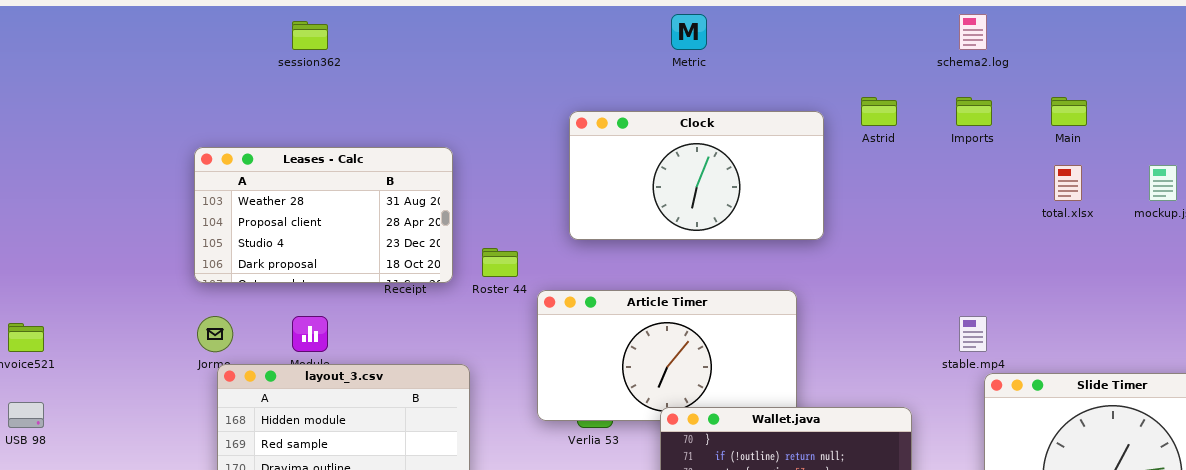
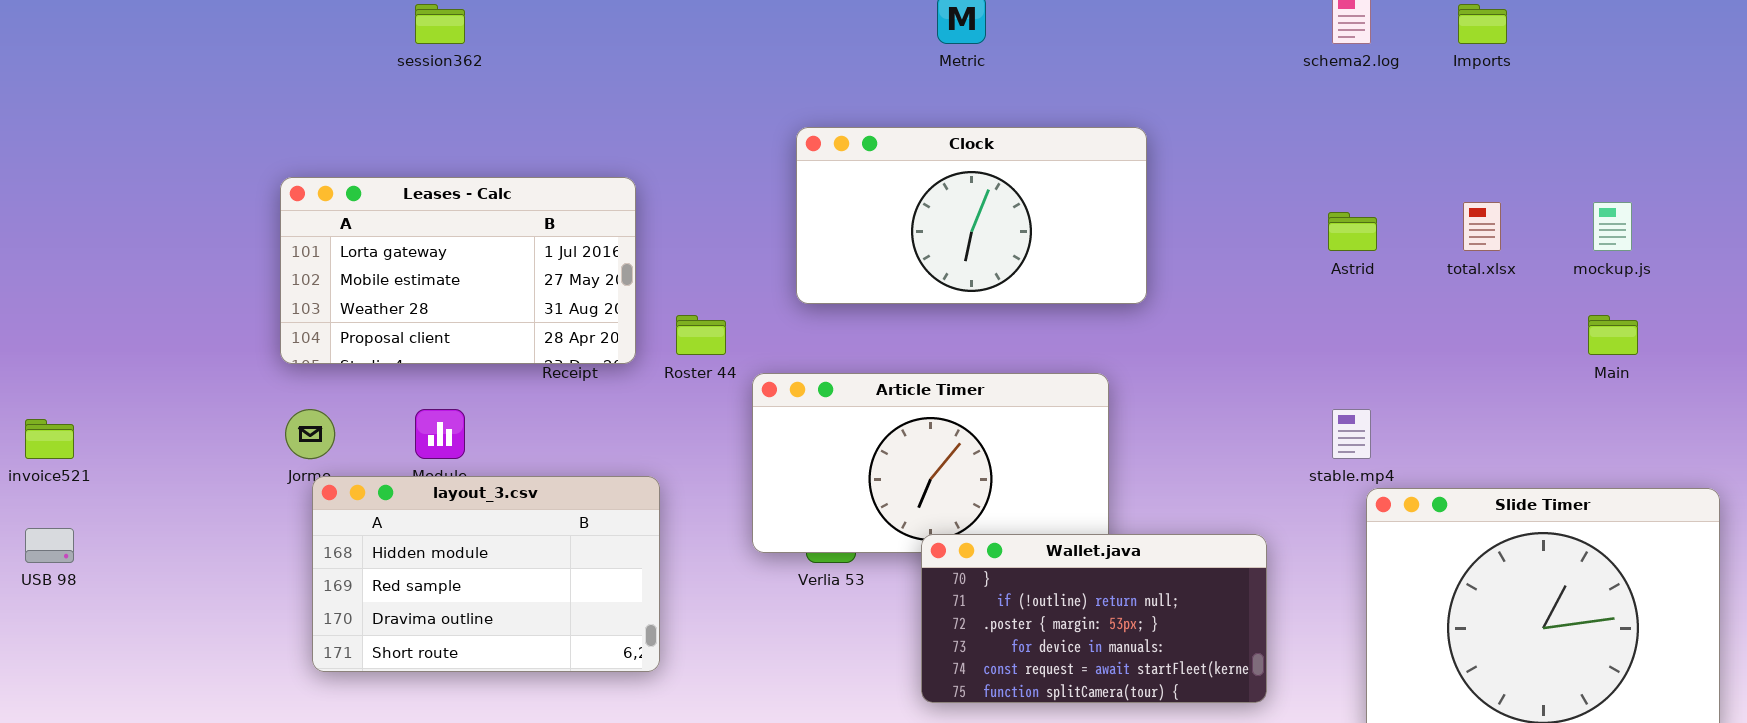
Astrid: [861,97,897,126] -> [1328,212,1377,251], moved
Imports: [956,97,992,126] -> [1458,4,1507,44], moved
Main: [1051,97,1087,126] -> [1588,315,1638,355], moved
Leases - Calc: [194,147,453,283] -> [280,177,636,364], scrolled up 2 rows

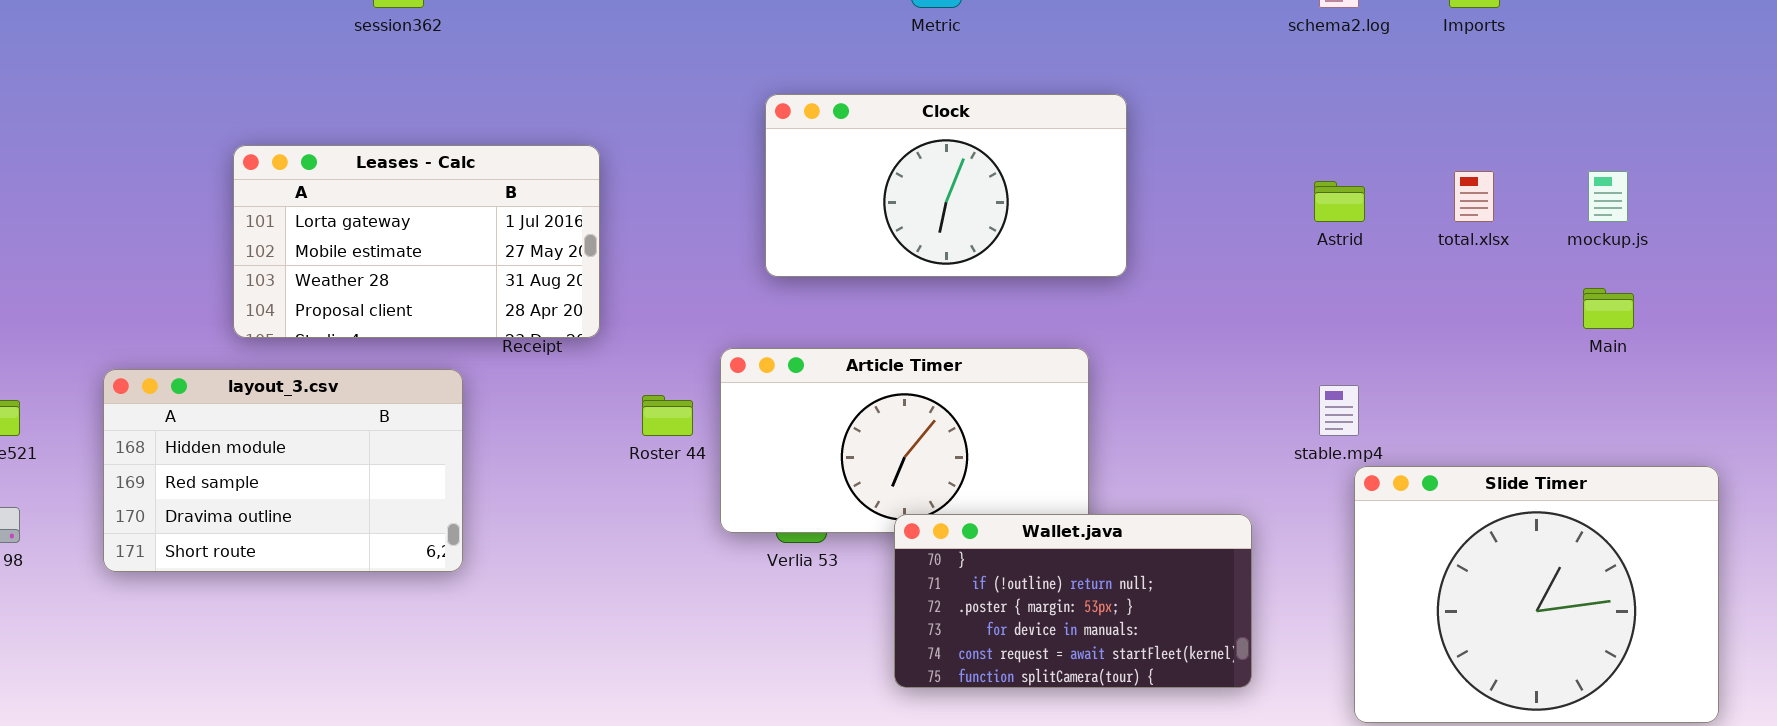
Roster 44: [676,315,726,355] -> [642,395,693,436], moved
layout_3.csv: [312,476,660,672] -> [103,369,463,572], moved

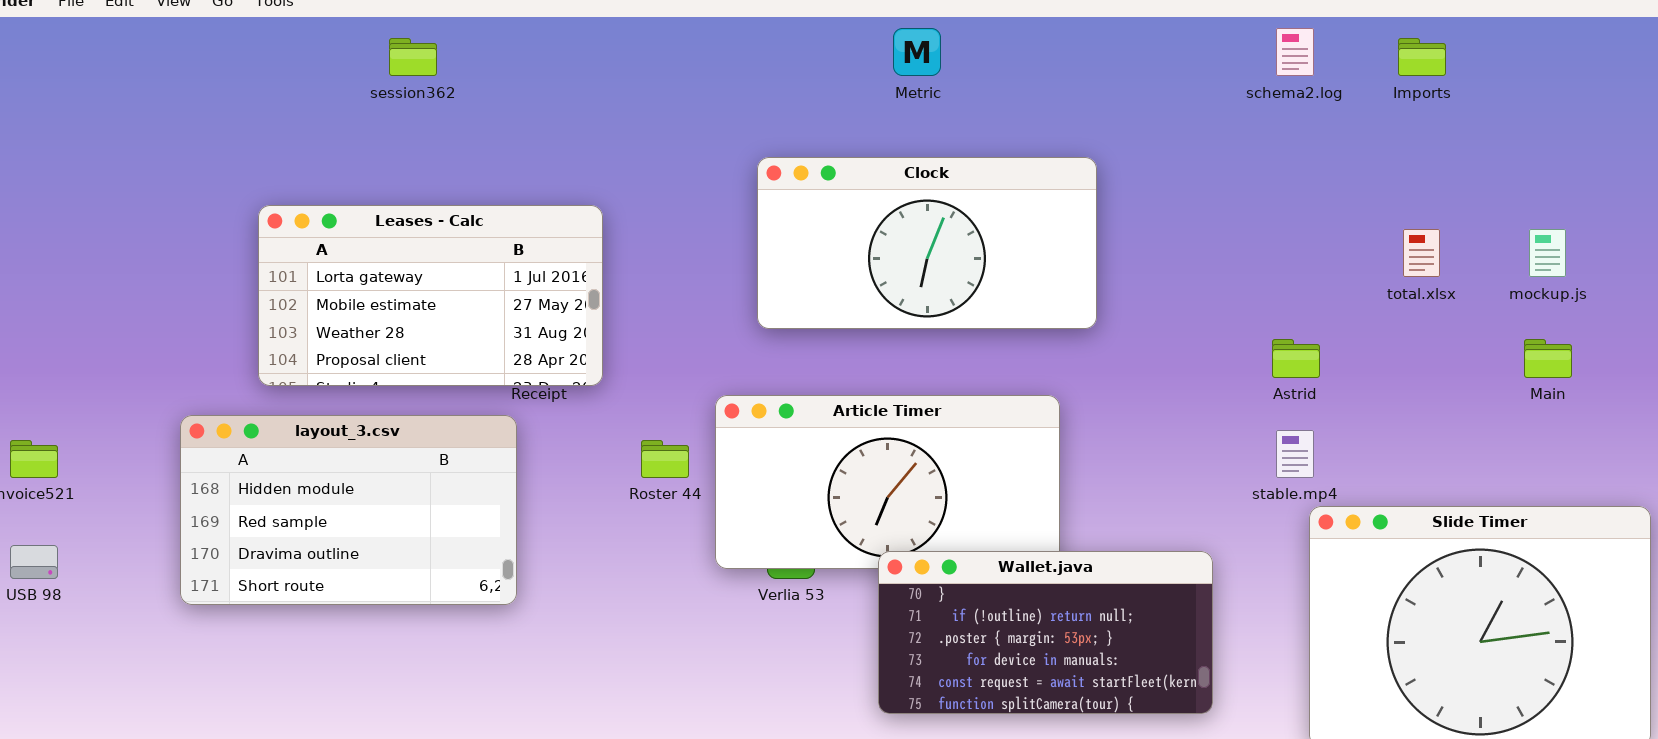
Astrid: [1314,181,1365,222] -> [1272,339,1320,378], moved
layout_3.csv: [103,369,463,572] -> [180,415,517,605], moved

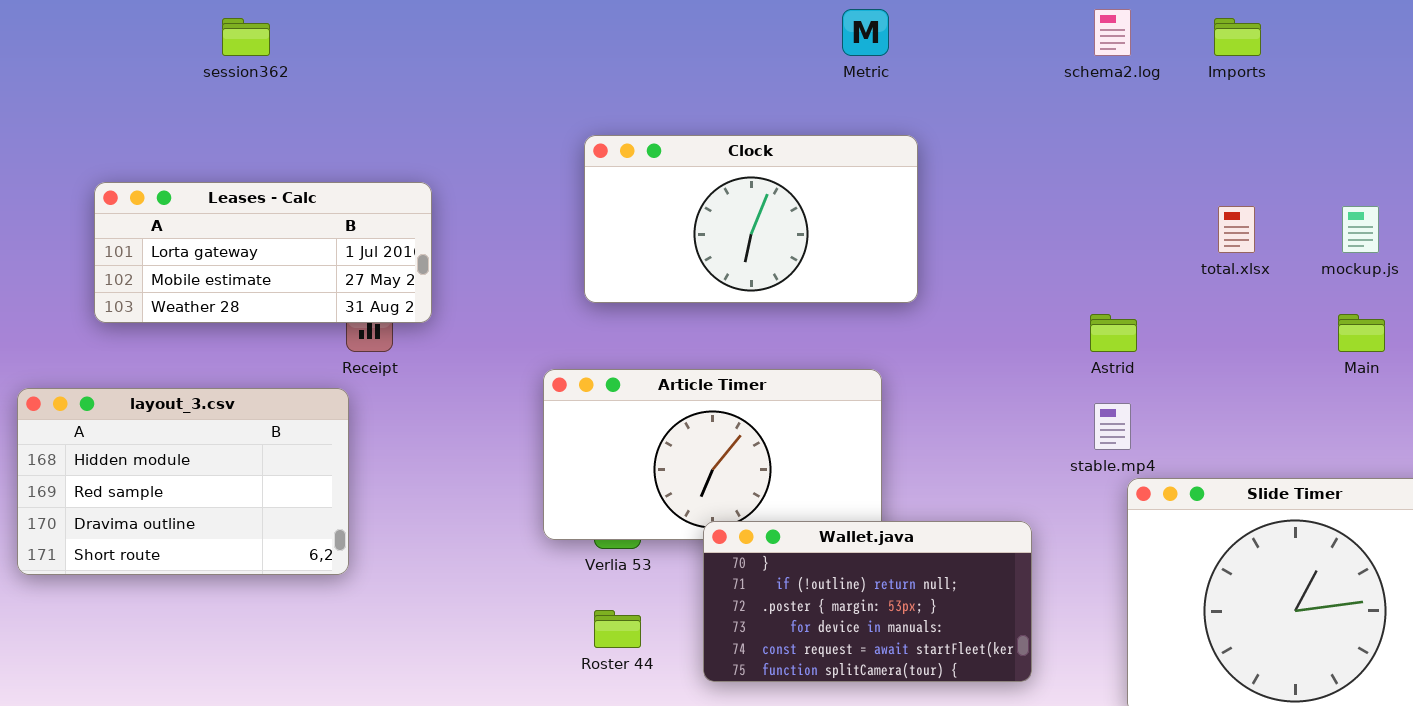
Metric: [893,28,941,76] -> [842,9,889,56], moved
Leases - Calc: [258,205,603,386] -> [94,182,432,323], resized
Roster 44: [641,440,689,478] -> [594,610,641,648], moved

